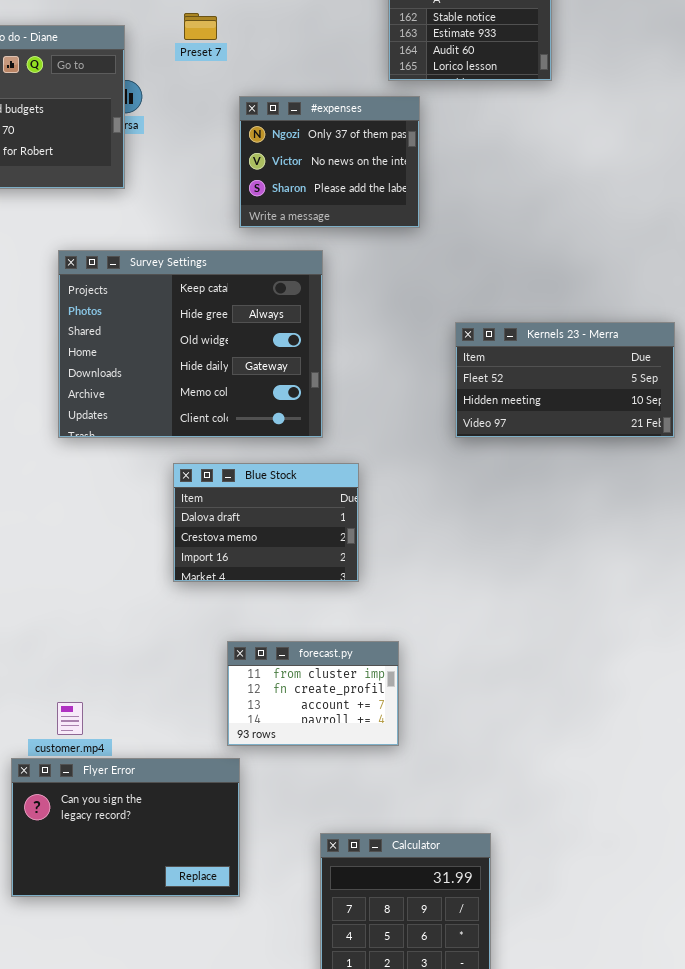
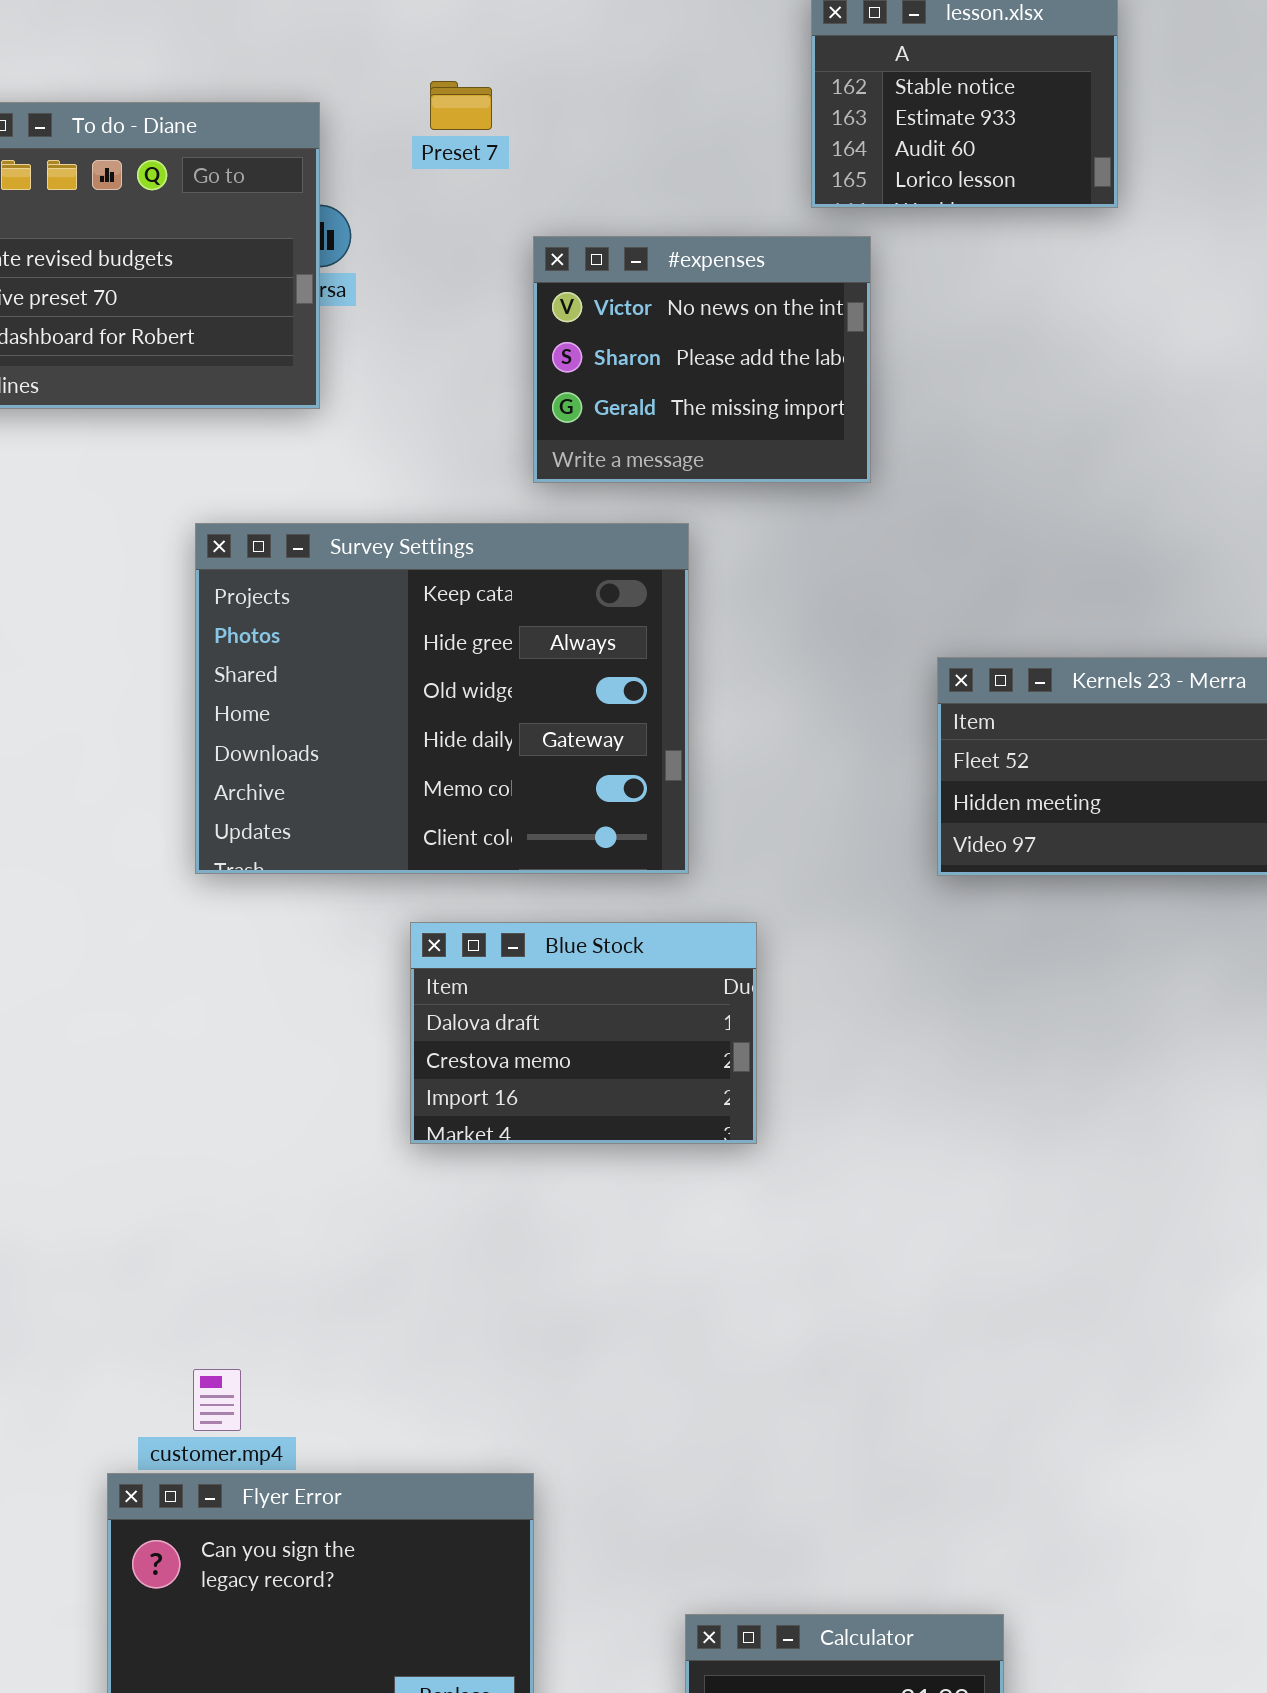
#expenses: [239,96,420,228] -> [533,236,871,483], scrolled down 1 row
forecast.py: [227,641,399,746] -> none, closed

